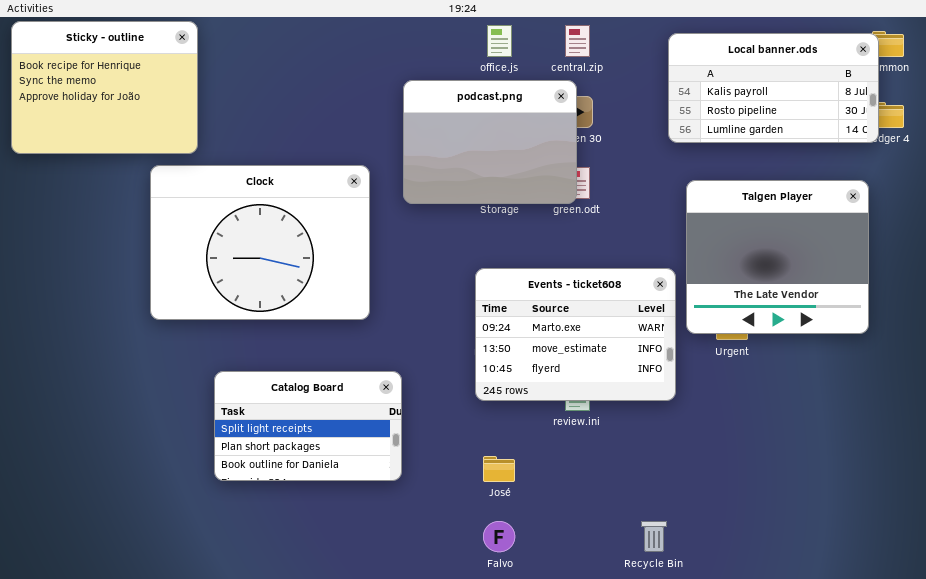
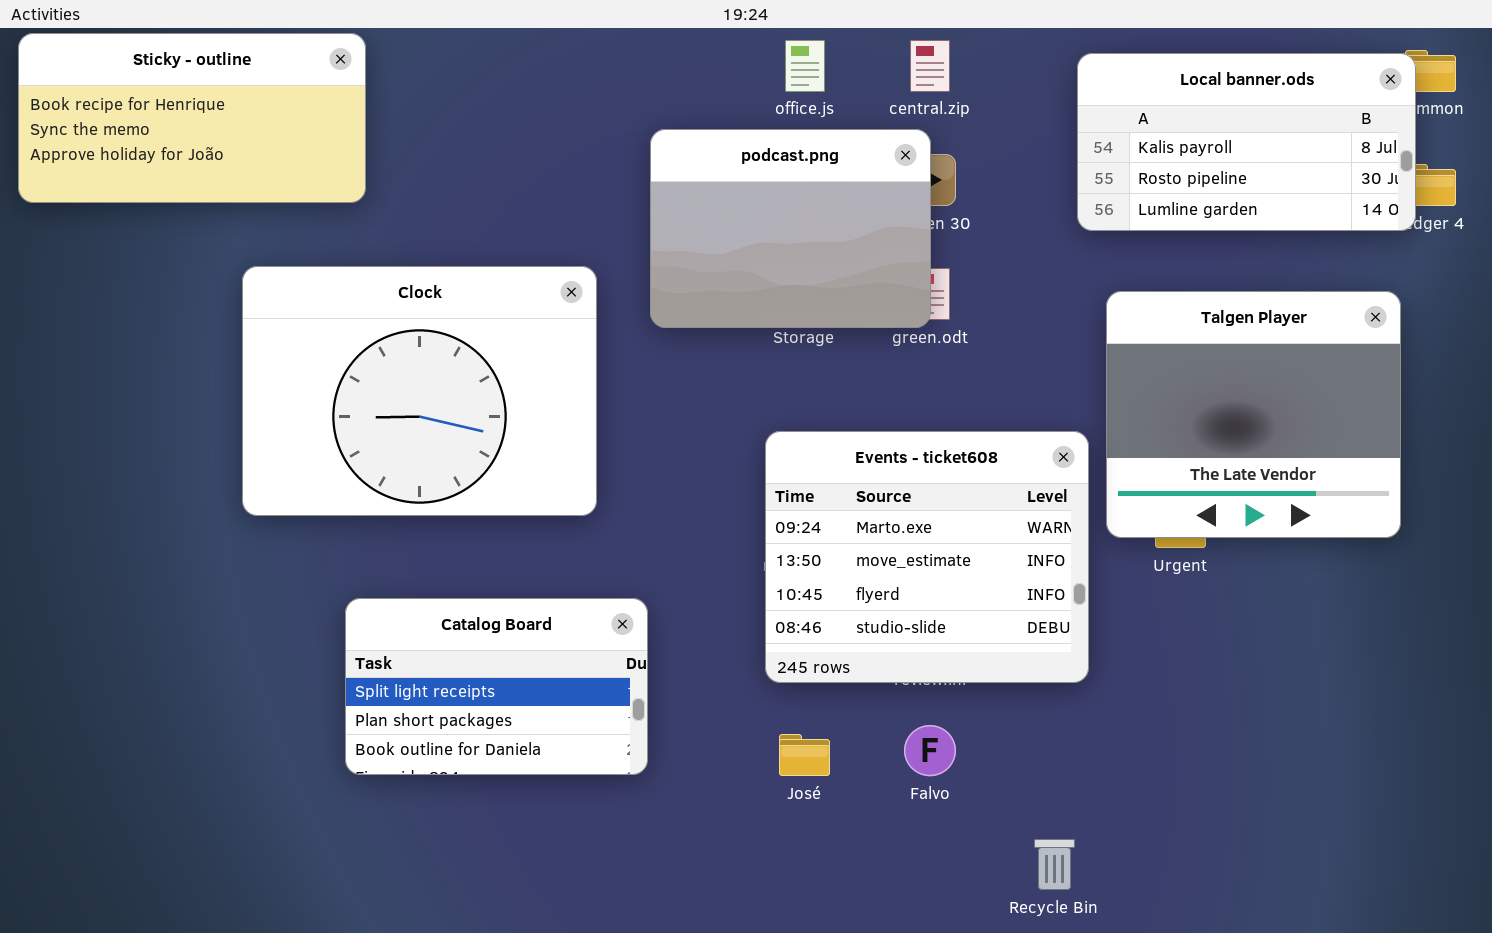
Sticky - outline: [11,21,198,154] -> [18,33,366,203], resized
Events - ticket608: [475,268,676,401] -> [765,431,1089,683], resized
Falvo: [483,521,515,552] -> [904,725,956,776], moved

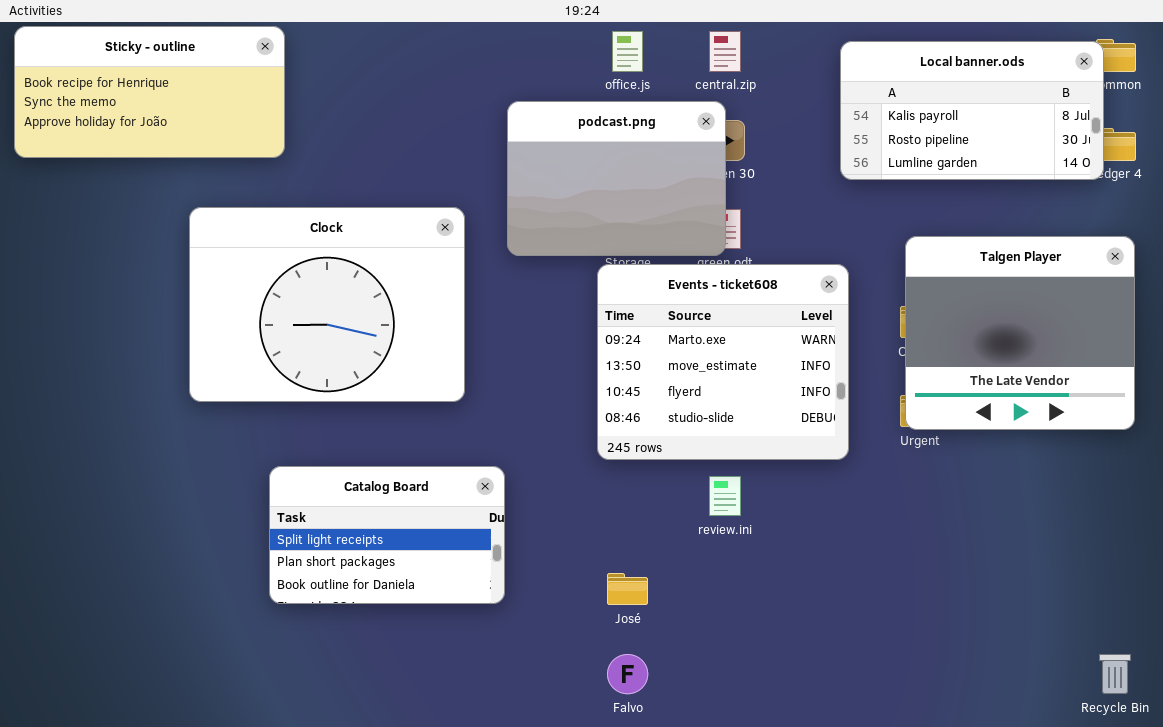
Talgen Player: [1106,291,1401,538] -> [905,236,1135,430], moved
Events - ticket608: [765,431,1089,683] -> [597,264,849,460], moved
Falvo: [904,725,956,776] -> [607,654,648,694], moved
Recycle Bin: [1034,839,1075,890] -> [1099,654,1131,694], moved

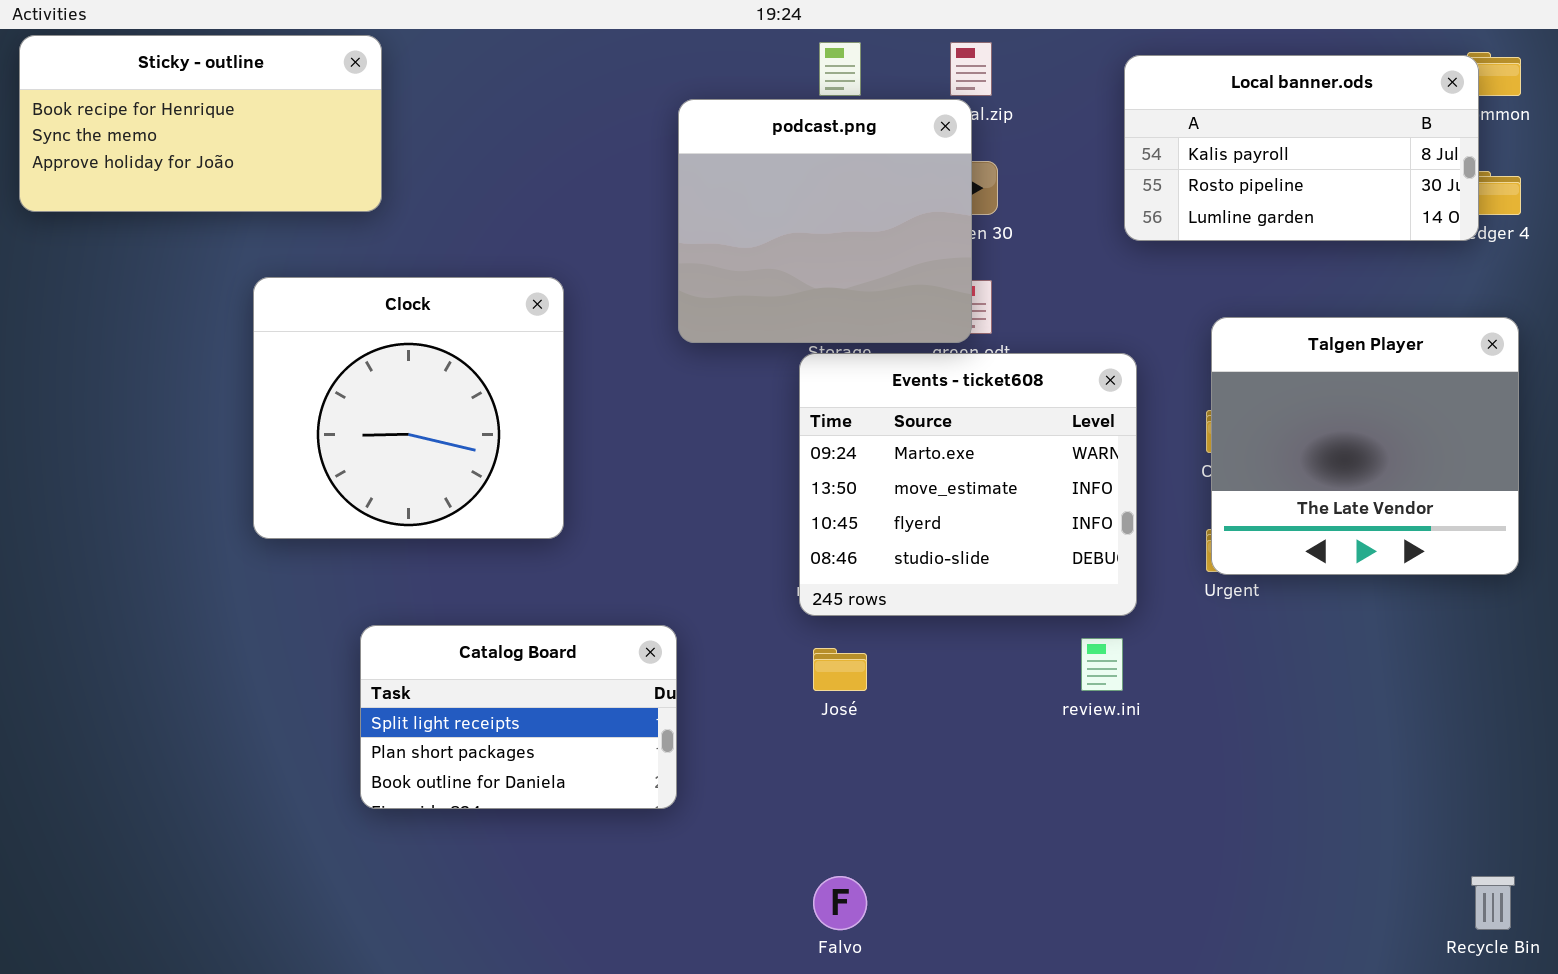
podcast.png: [507,101,726,256] -> [678,99,972,343], resized
Clock: [189,207,465,402] -> [253,277,564,539], resized
review.ini: [709,476,741,516] -> [1081,638,1123,691], moved
José: [607,573,648,605] -> [813,648,867,691], moved

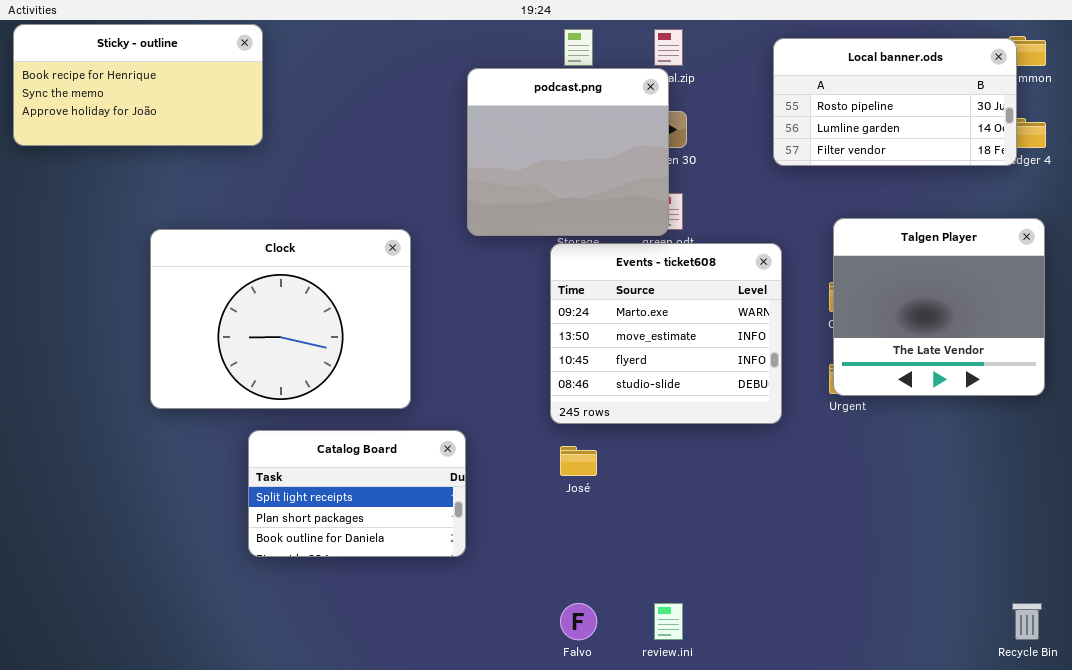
Local banner.ods: [1124,55,1479,241] -> [773,38,1017,166], scrolled down 1 row
Clock: [253,277,564,539] -> [150,229,411,409], moved, resized
review.ini: [1081,638,1123,691] -> [654,603,683,640], moved

